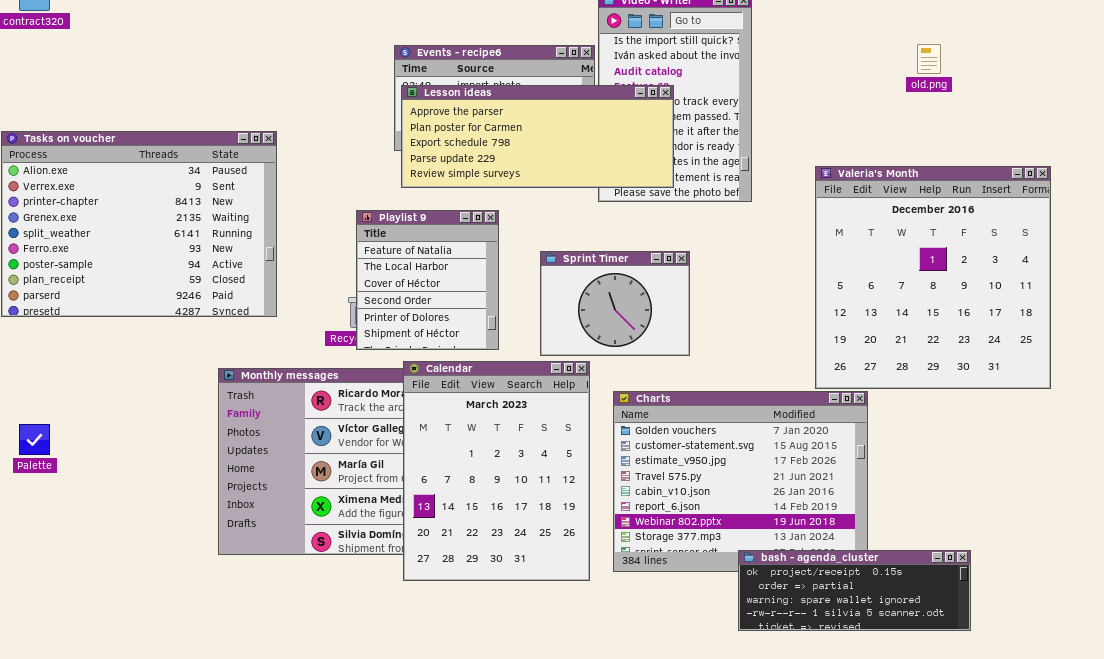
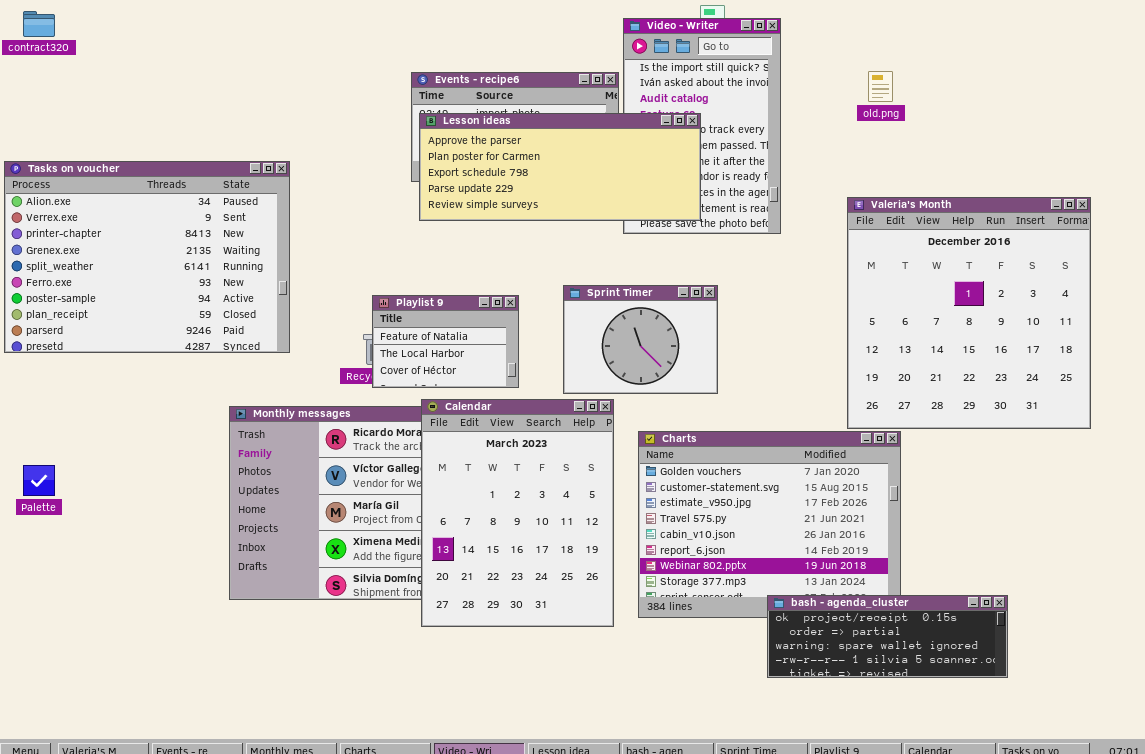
old.png: [917,44,941,74] -> [868,71,893,102], moved
Playlist 9: [356,210,499,350] -> [372,295,519,388], resized

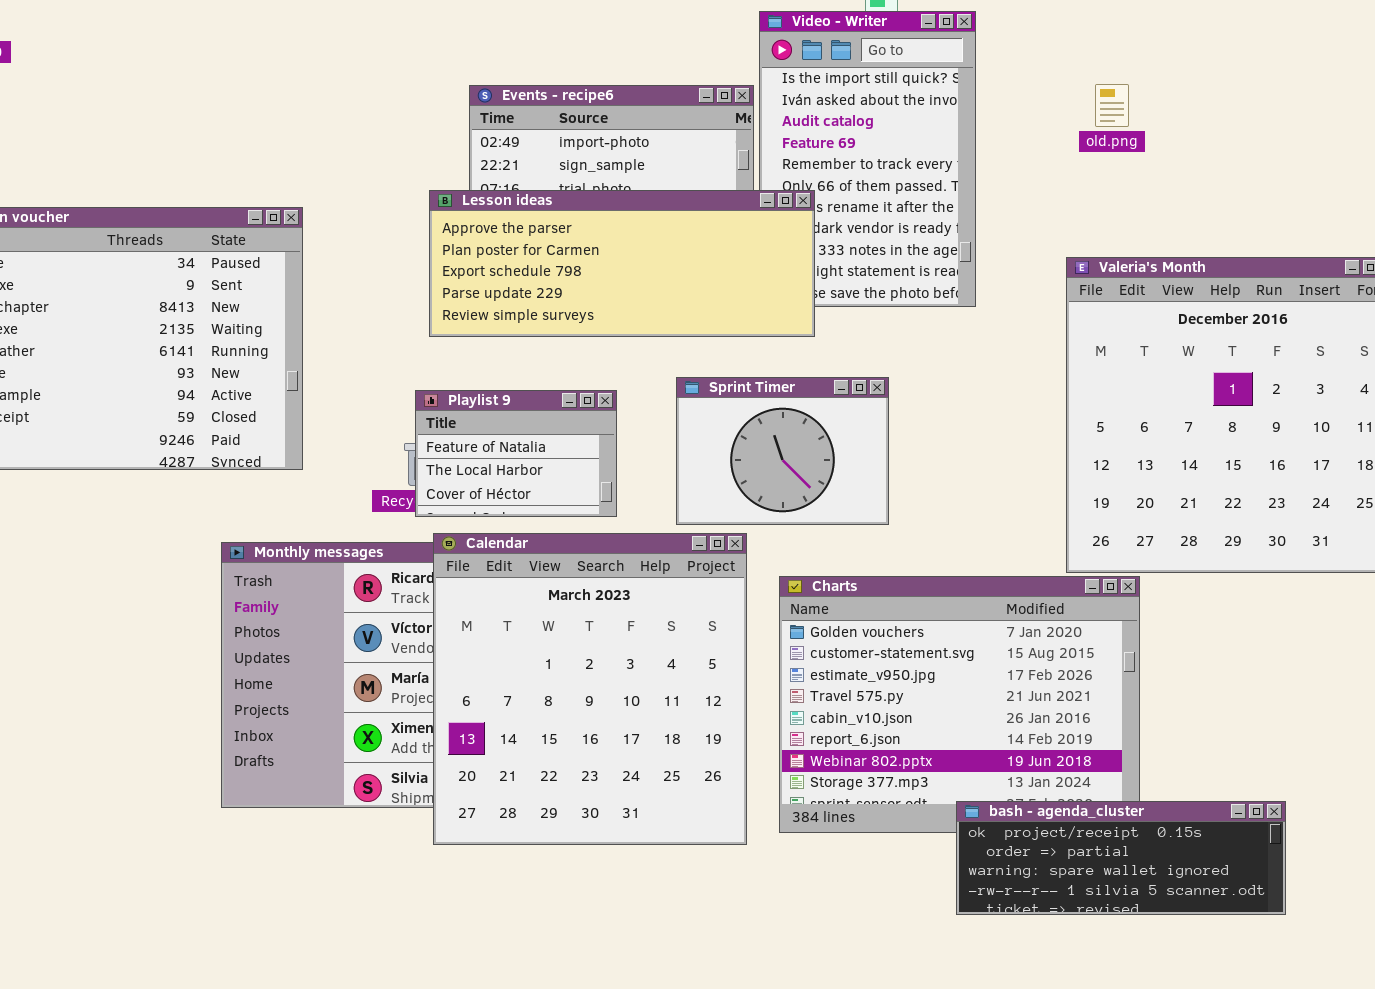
Lesson ideas: [419,113,701,221] -> [429,190,815,337], moved
Calendar: [421,399,614,627] -> [433,533,747,845], resized

